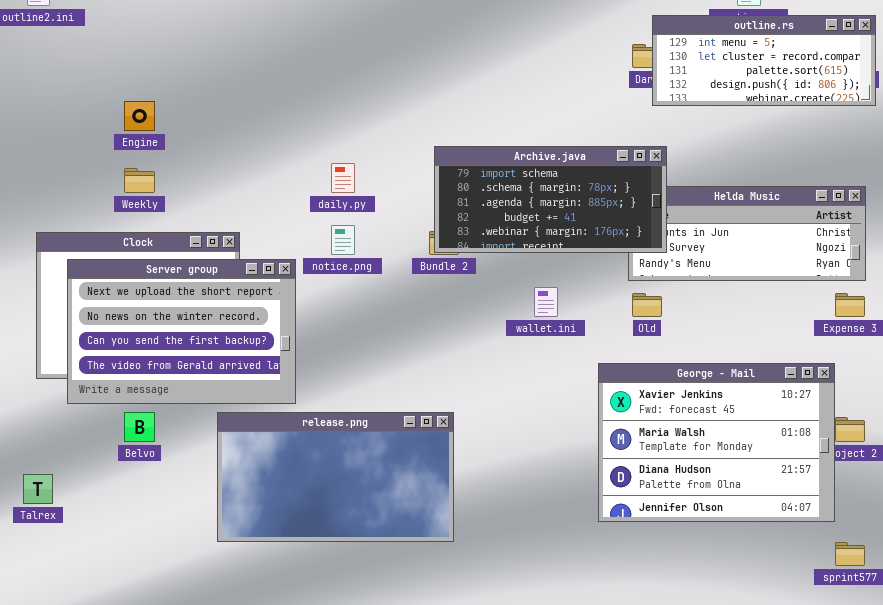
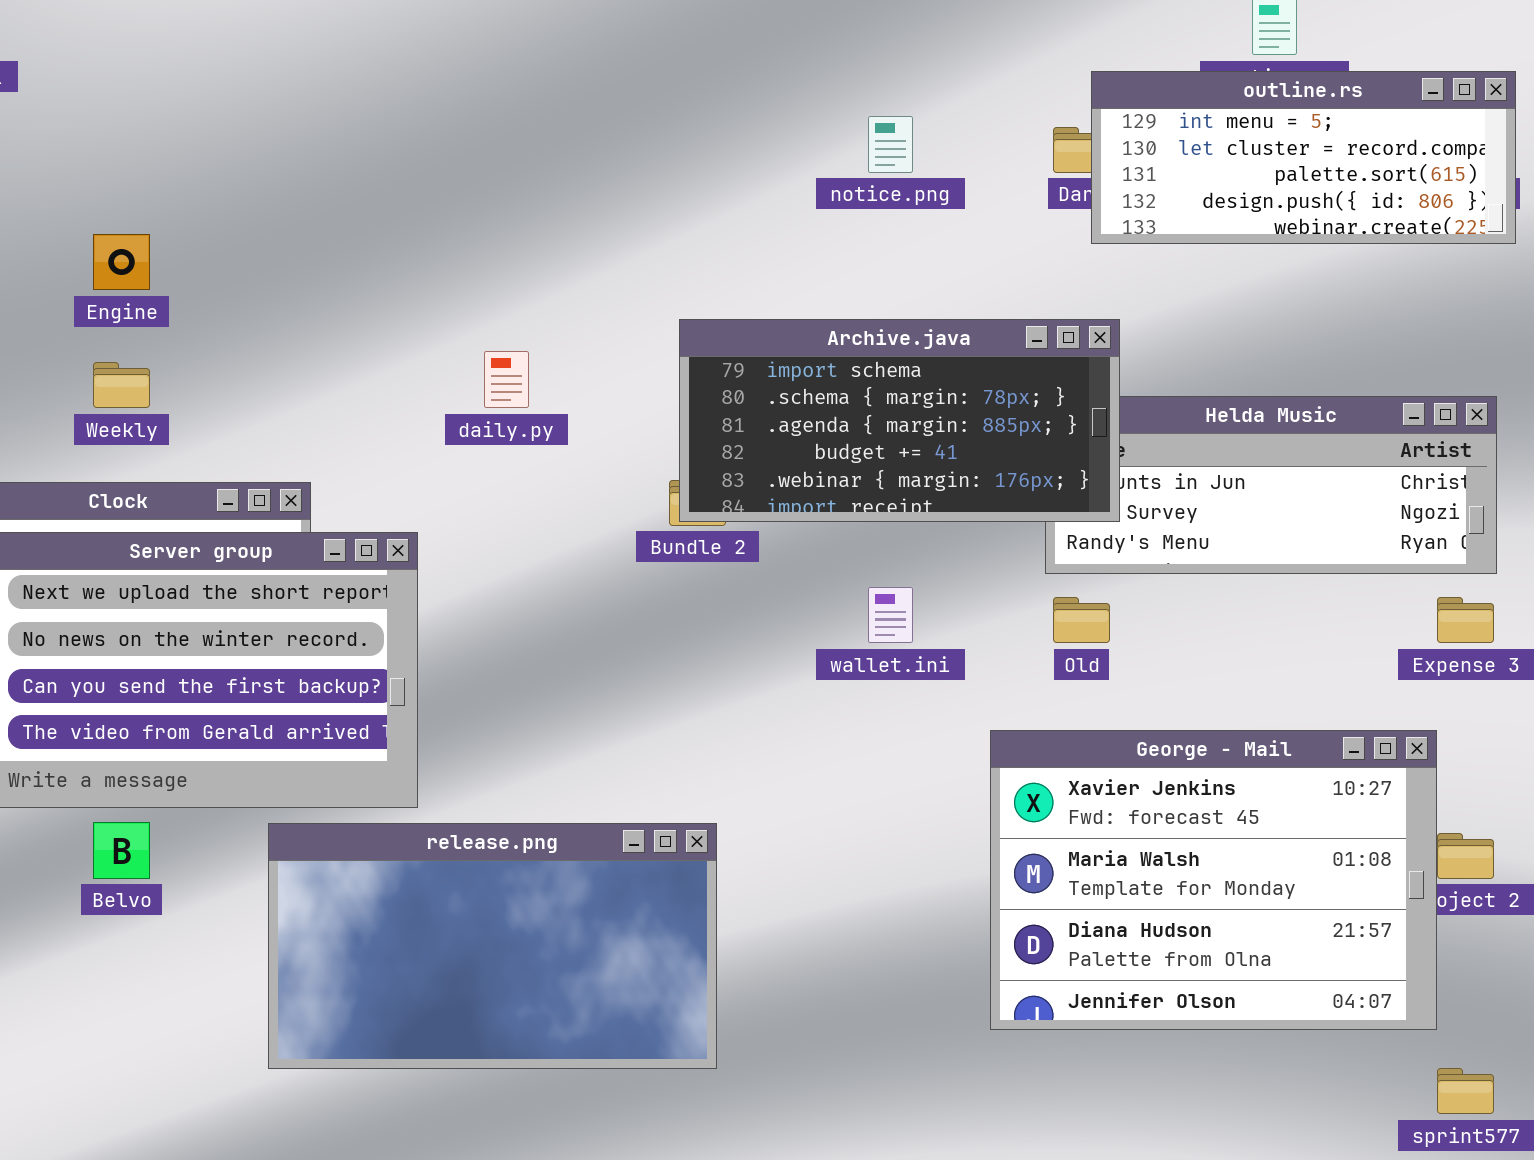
notice.png: [331,225,355,255] -> [868,116,913,173], moved

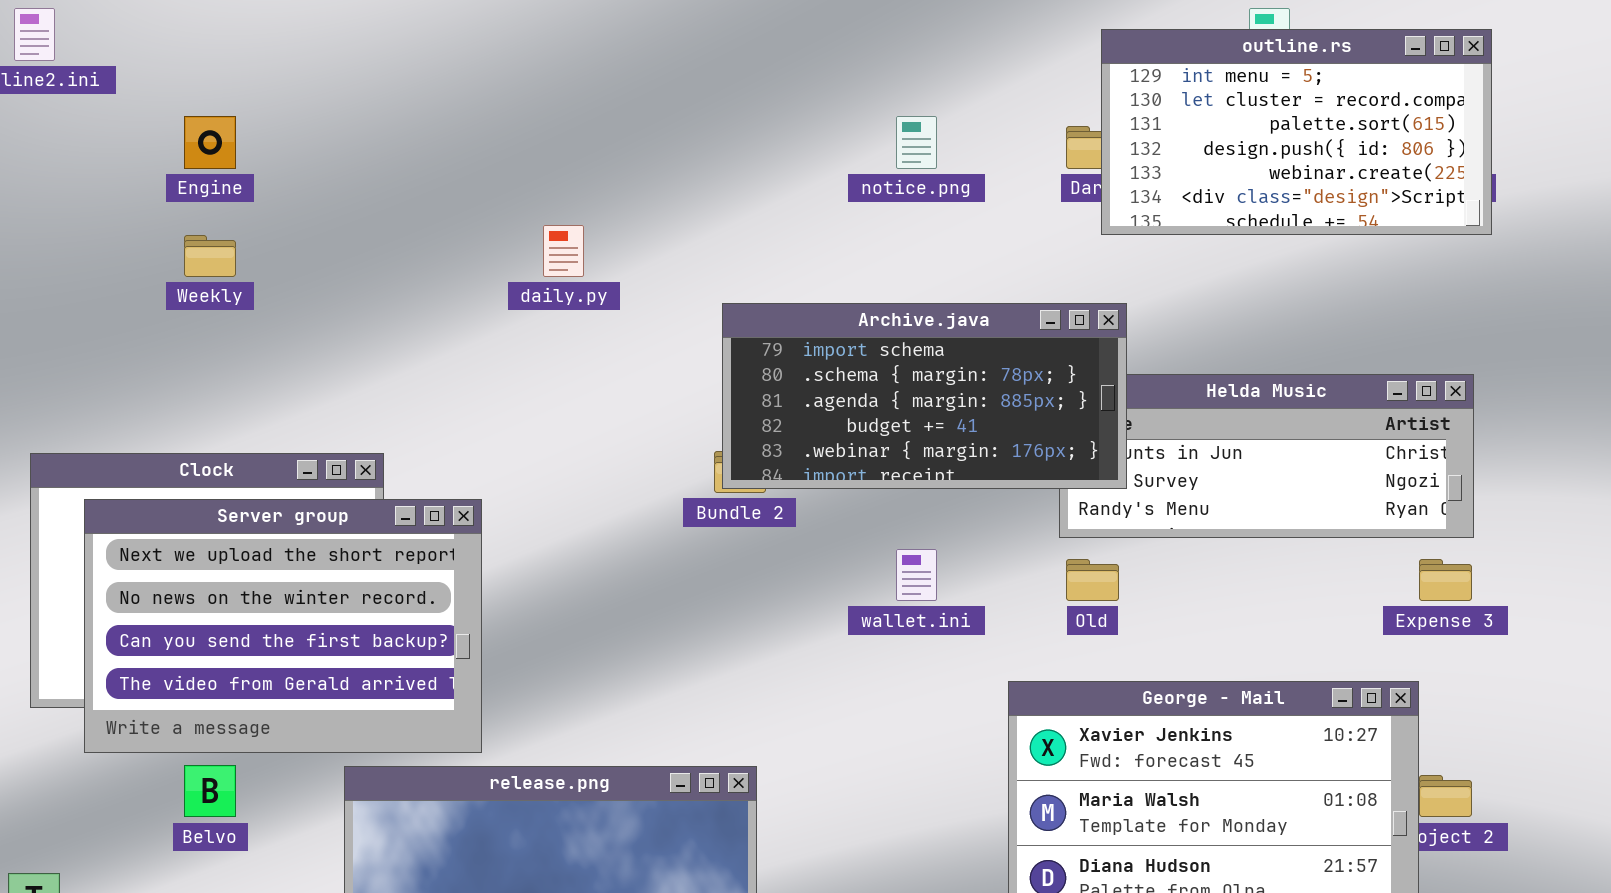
outline.rs: [1091,71,1516,244] -> [1101,29,1492,235], resized
Engine: [93,234,150,290] -> [184,116,236,169], moved
daily.py: [484,351,529,408] -> [543,225,584,277], moved
Weekly: [93,362,150,408] -> [184,235,236,277], moved

